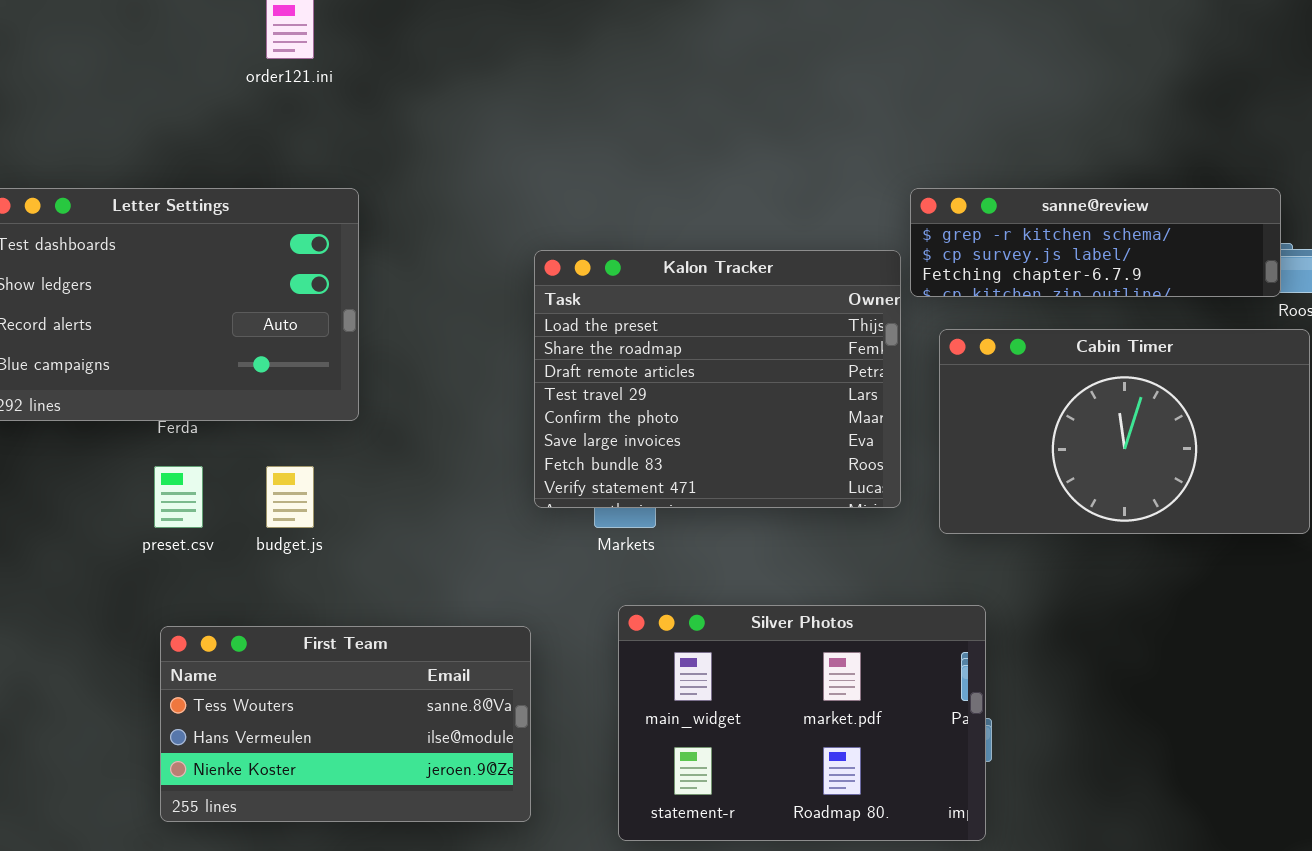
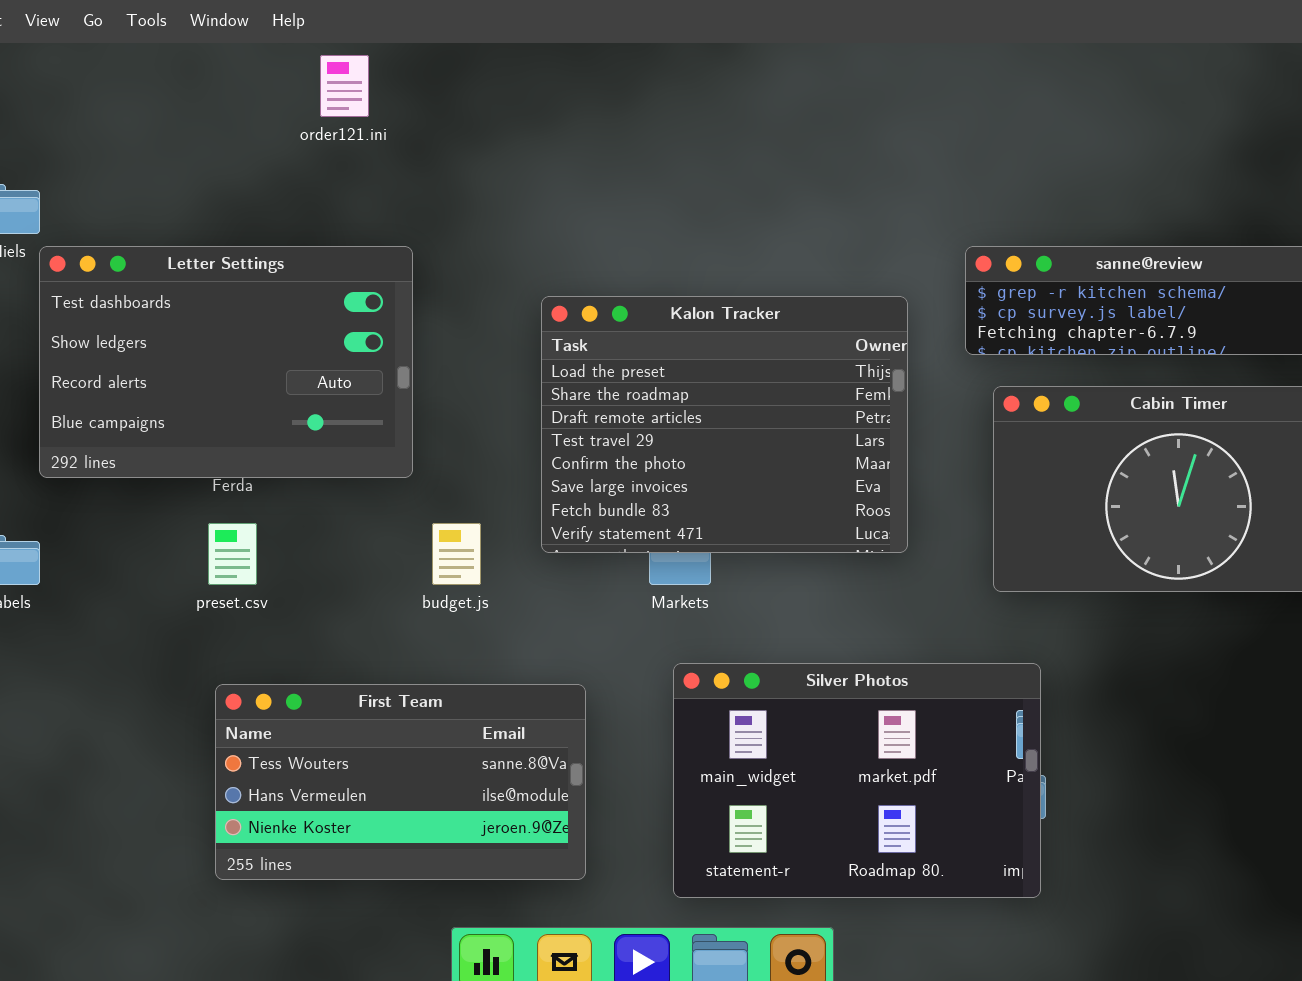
Kalon Tracker: [534,250,901,508] -> [541,296,908,553], moved
budget.js: [266,466,314,528] -> [432,523,481,585], moved

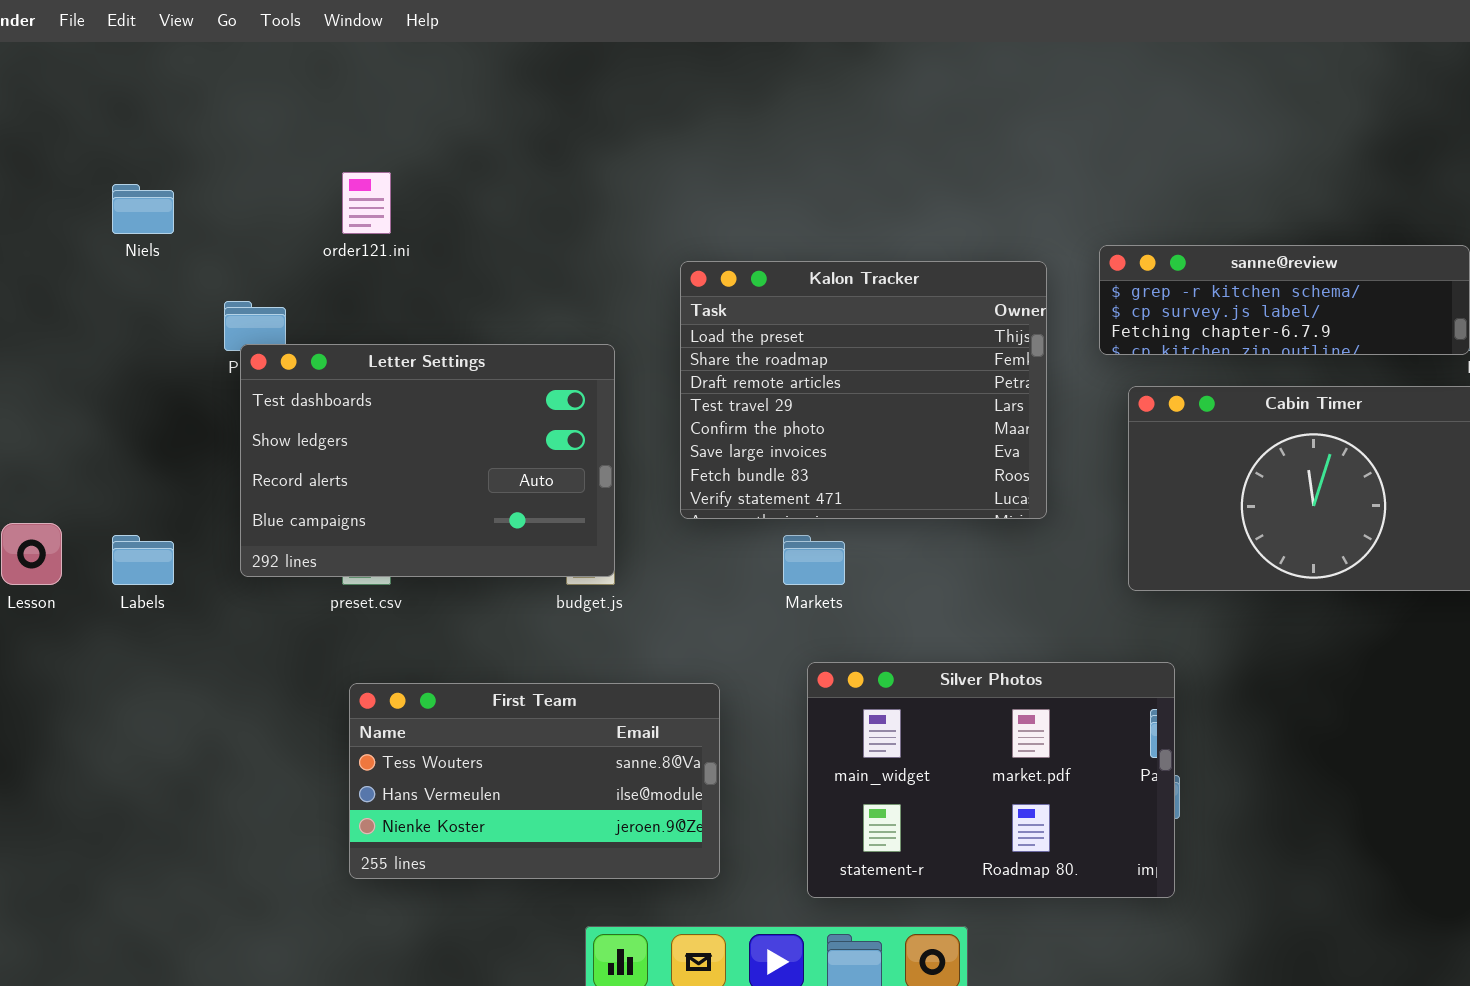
order121.ini: [320,55,369,117] -> [342,172,391,234], moved
Letter Settings: [39,246,413,478] -> [240,344,615,577], moved
Kalon Tracker: [541,296,908,553] -> [680,261,1047,519], moved

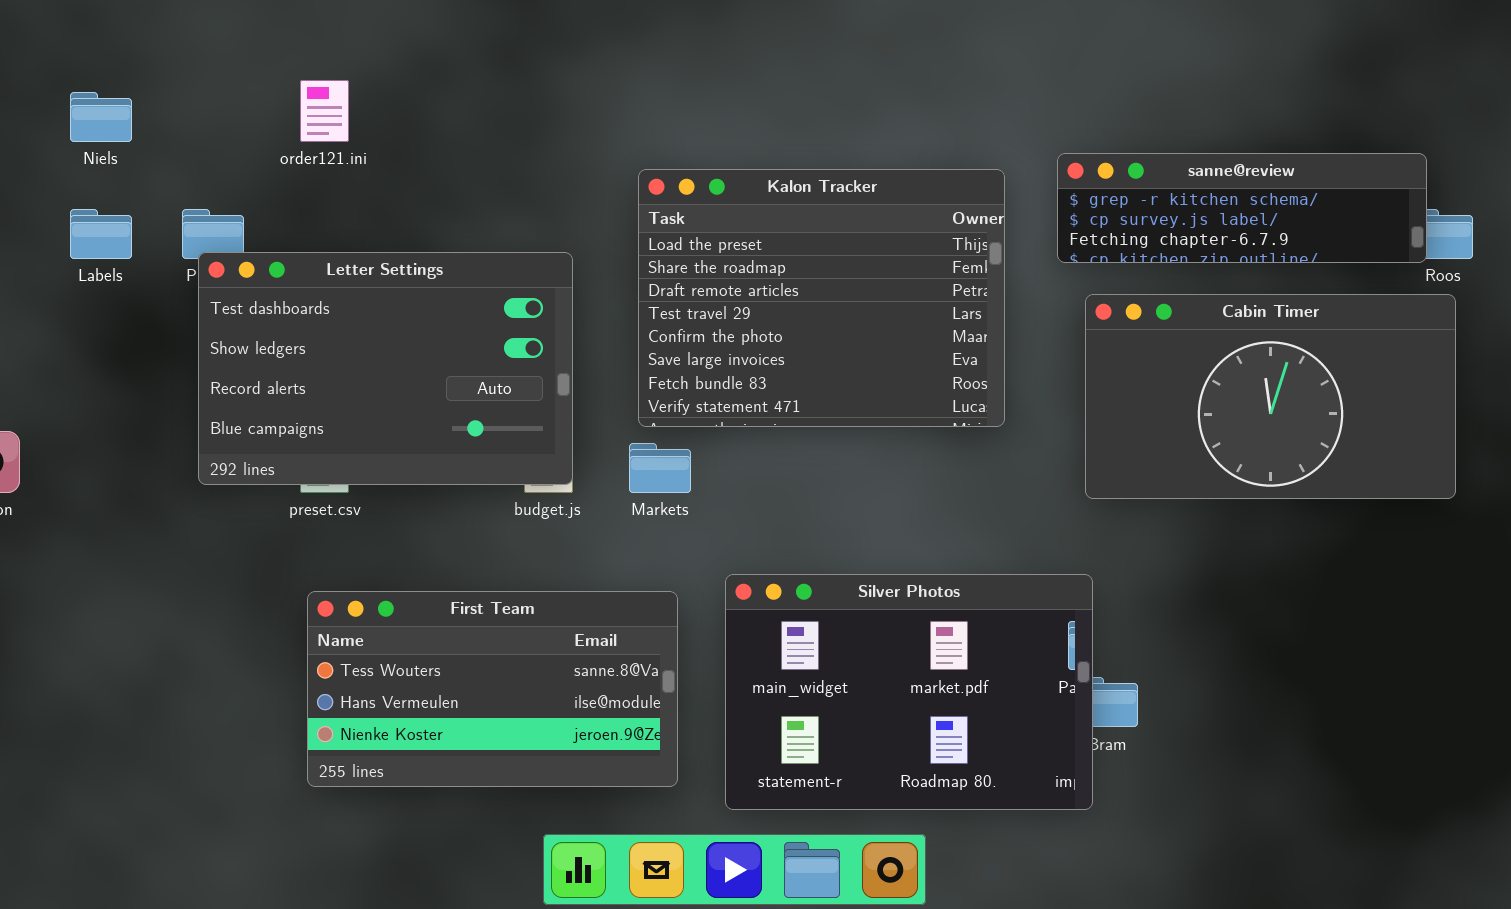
Labels: [112,535,174,585] -> [70,209,132,259], moved
Markets: [783,535,845,585] -> [629,443,691,493], moved
Silver Photos: [807,662,1175,898] -> [725,574,1093,810], moved

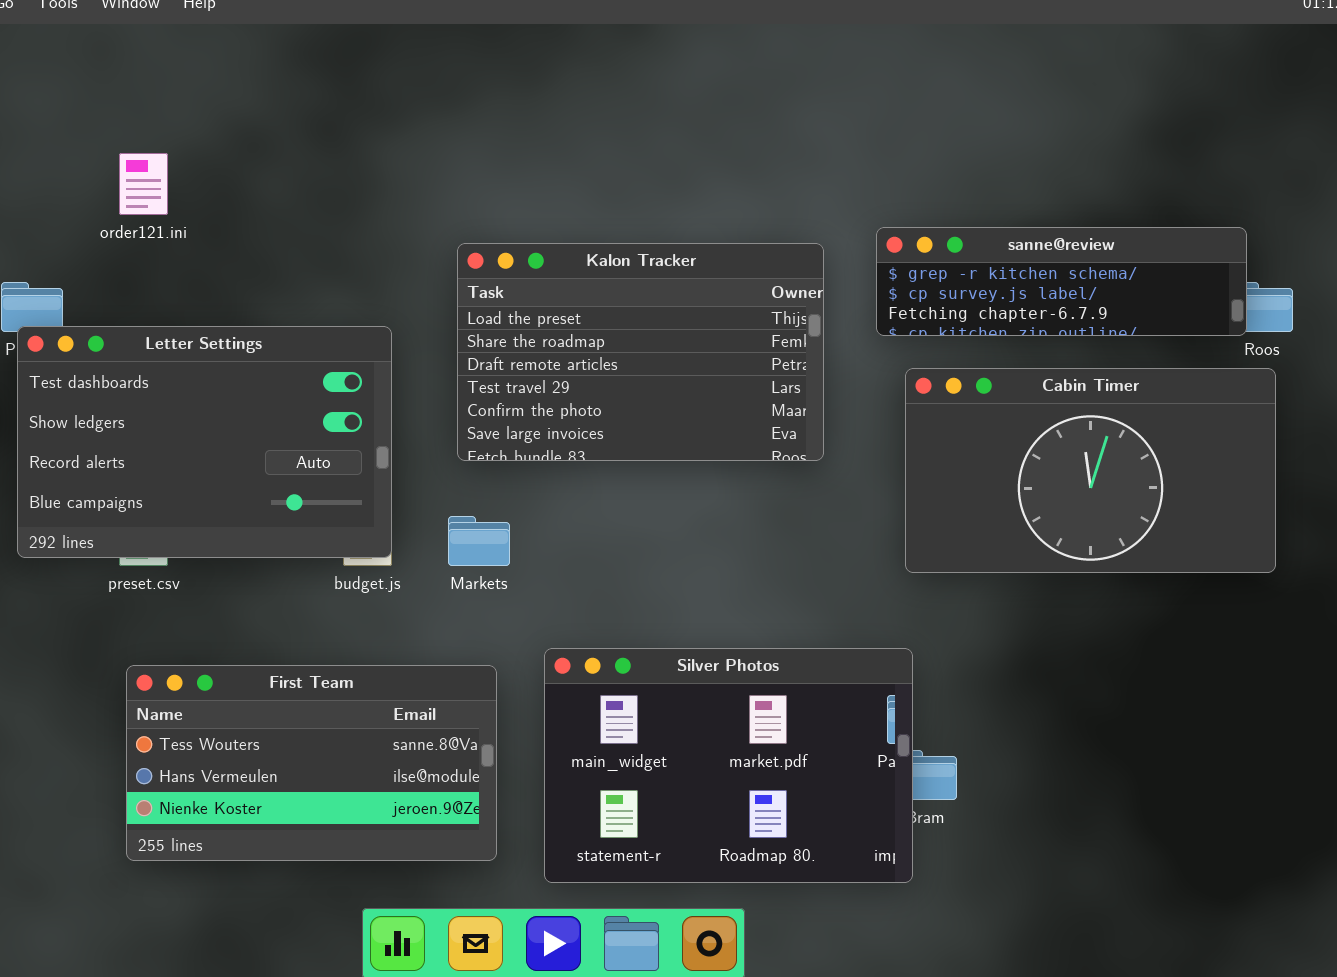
Kalon Tracker: [638,169,1005,427] -> [457,243,824,461], resized

